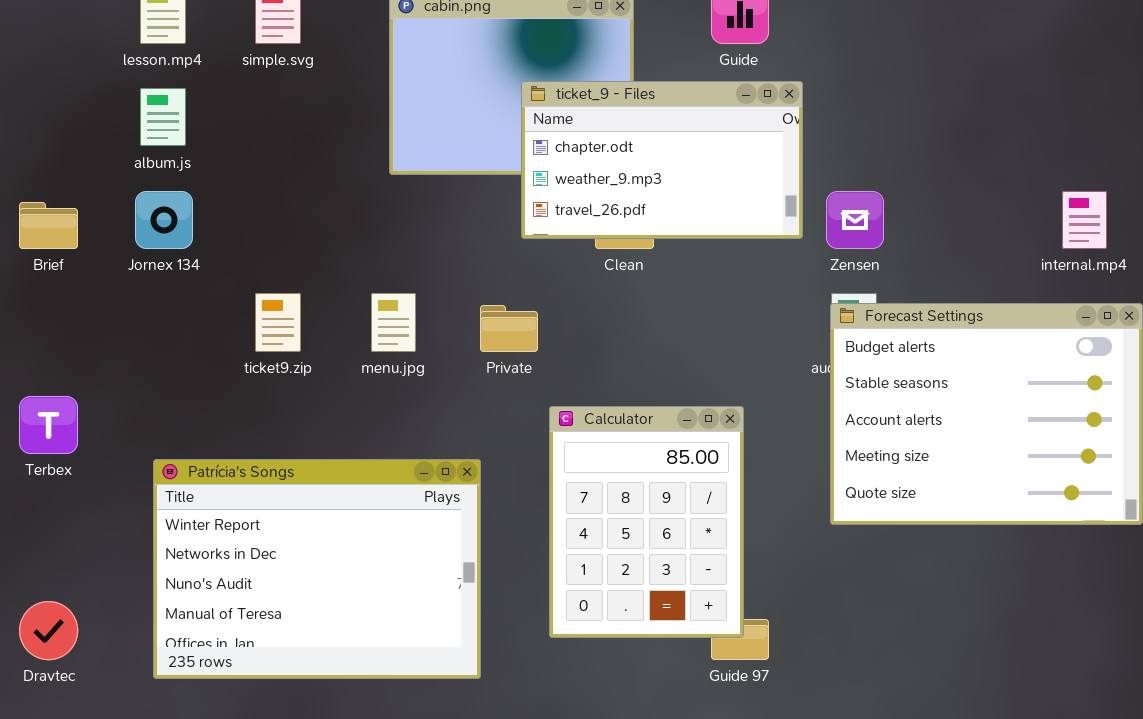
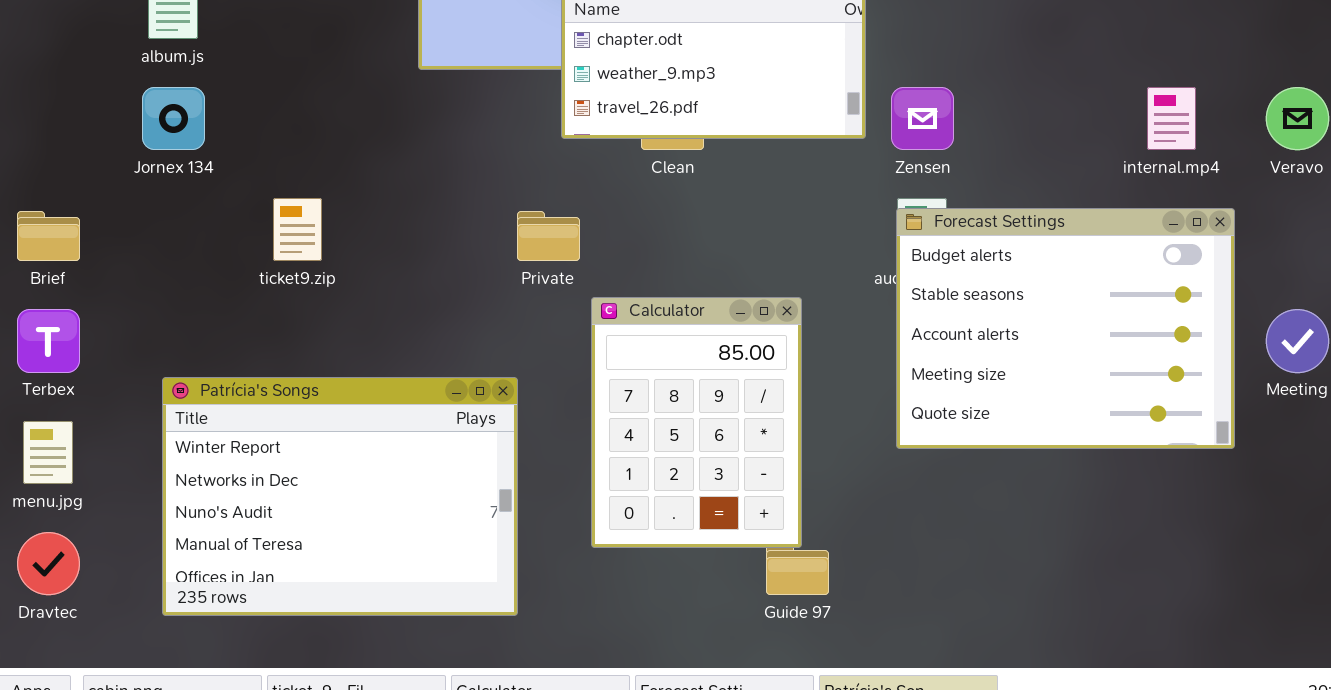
Brief: [19,202,78,249] -> [17,211,80,261], moved
menu.jpg: [371,293,416,352] -> [23,421,73,484], moved
Calculator: [549,406,744,638] -> [591,297,802,548], moved

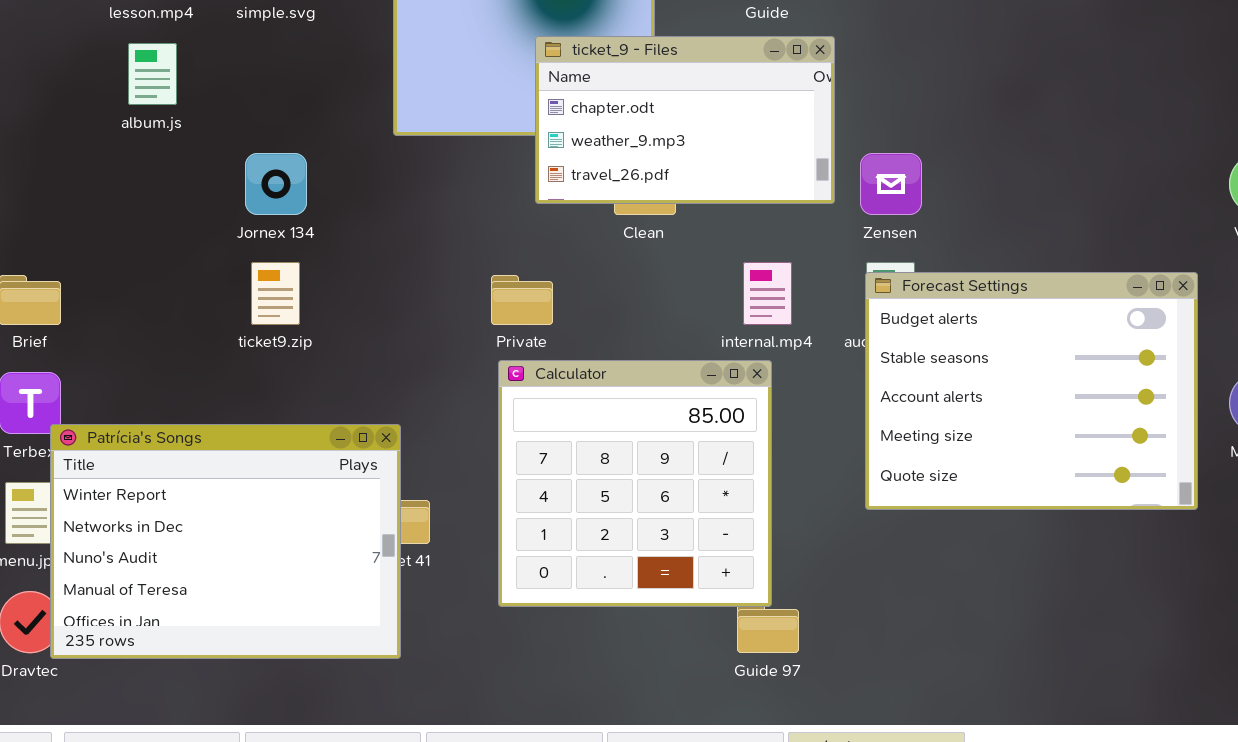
Jornex 134: [142,87,205,150] -> [245,153,307,215], moved
internal.mp4: [1147,87,1196,150] -> [743,262,792,325], moved
Calculator: [591,297,802,548] -> [498,360,772,607], resized
Patrícia's Songs: [162,377,518,616] -> [50,424,401,659], moved

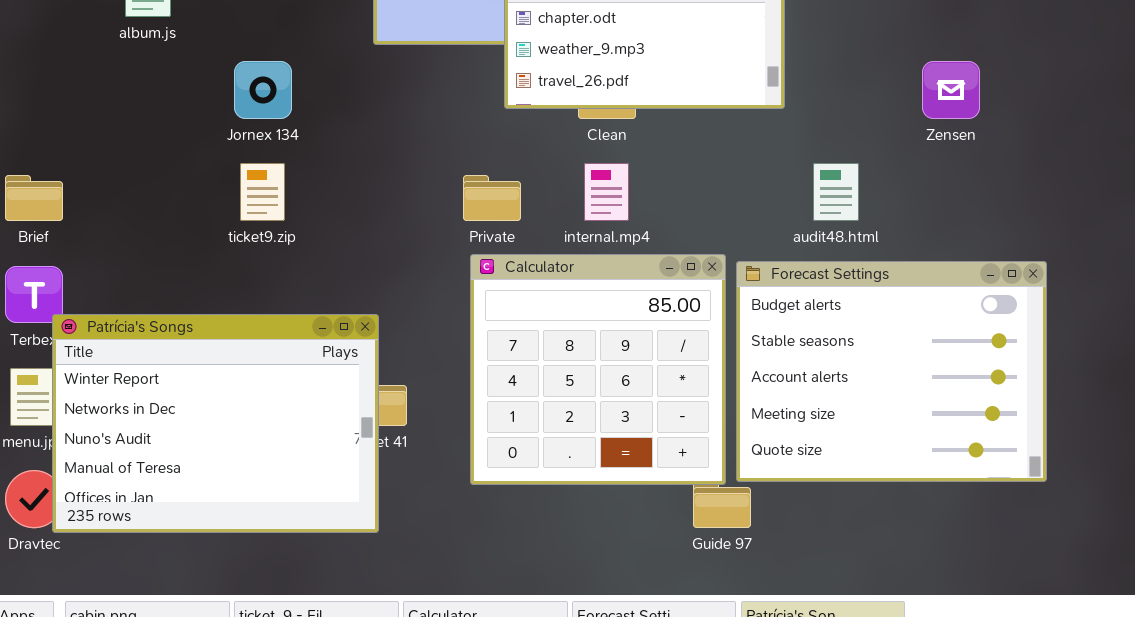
Zensen: [860,153,922,215] -> [922,61,980,119], moved
internal.mp4: [743,262,792,325] -> [584,163,629,221], moved
Forecast Settings: [865,272,1198,510] -> [736,261,1047,482], moved

